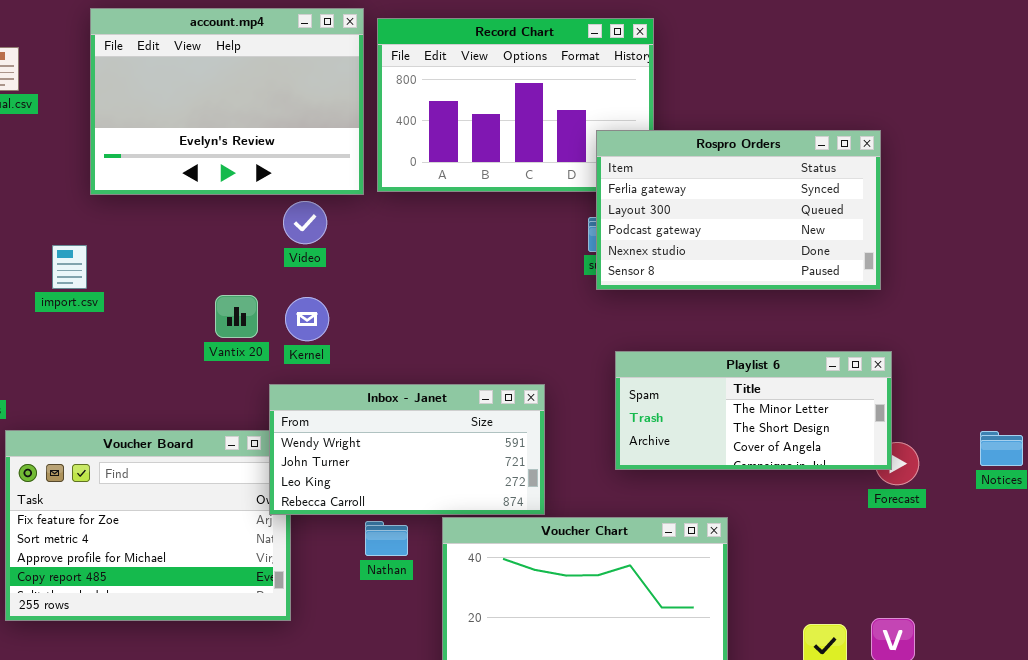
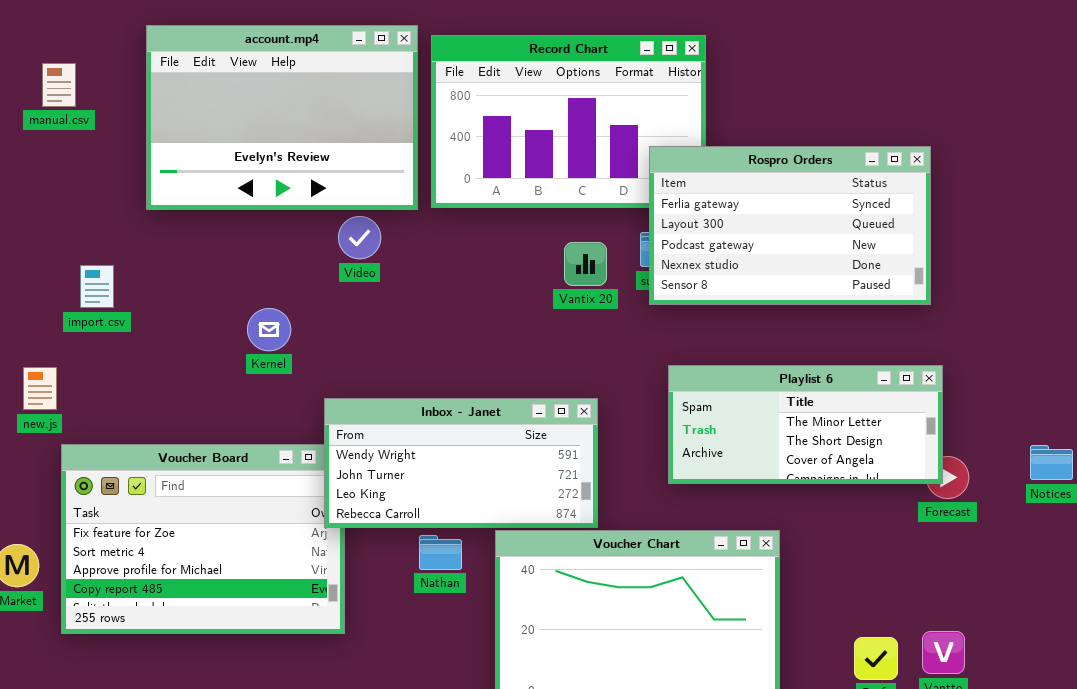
import.csv: [52,245,87,289] -> [80,265,114,308], moved
Vantix 20: [215,295,258,338] -> [564,242,607,286], moved
Kernel: [285,297,329,341] -> [247,308,291,351], moved

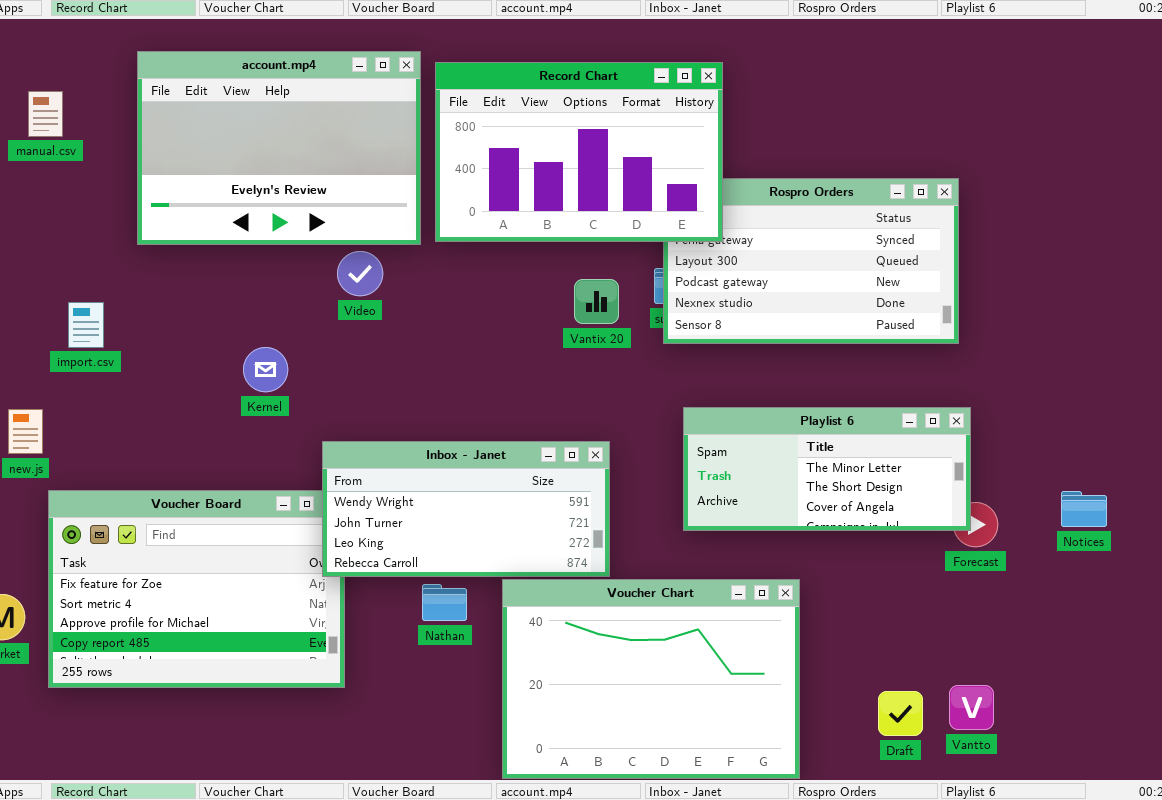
Record Chart: [431,35,706,208] -> [435,62,723,242], raised

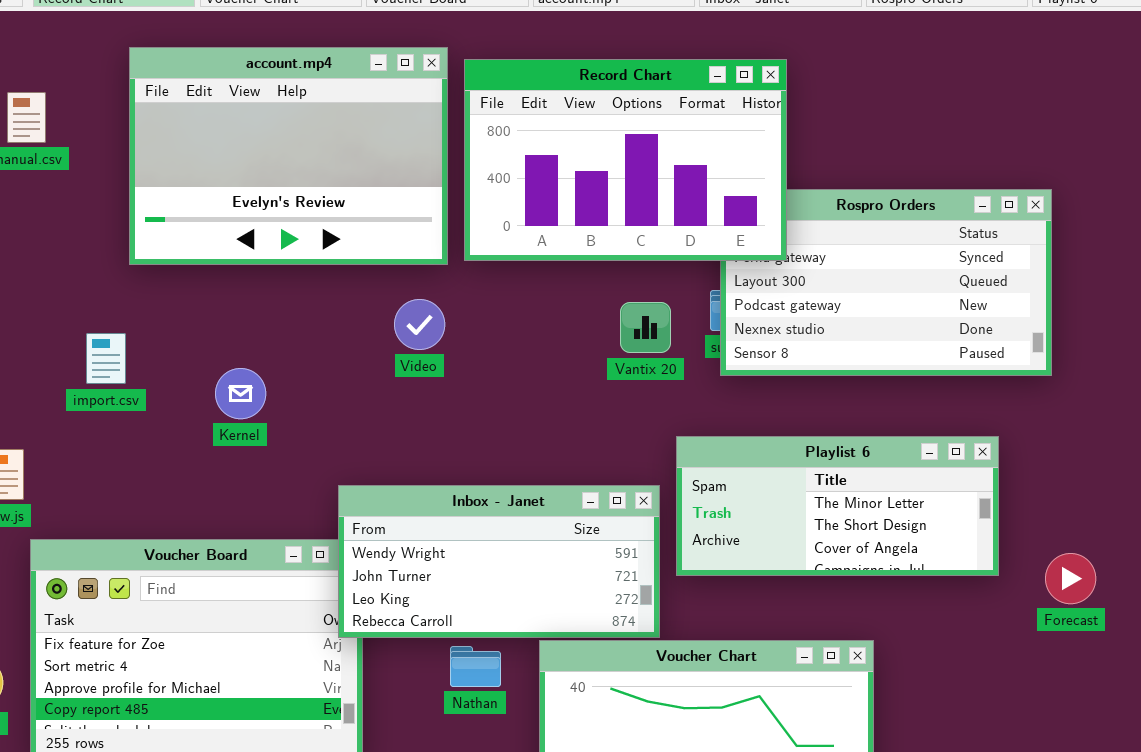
Video: [337,251,383,296] -> [394,299,445,350], moved
import.csv: [68,302,104,348] -> [86,333,126,384], moved
Kernel: [243,347,288,392] -> [215,368,266,419], moved
Playlist 6: [683,407,971,531] -> [676,436,999,576], moved

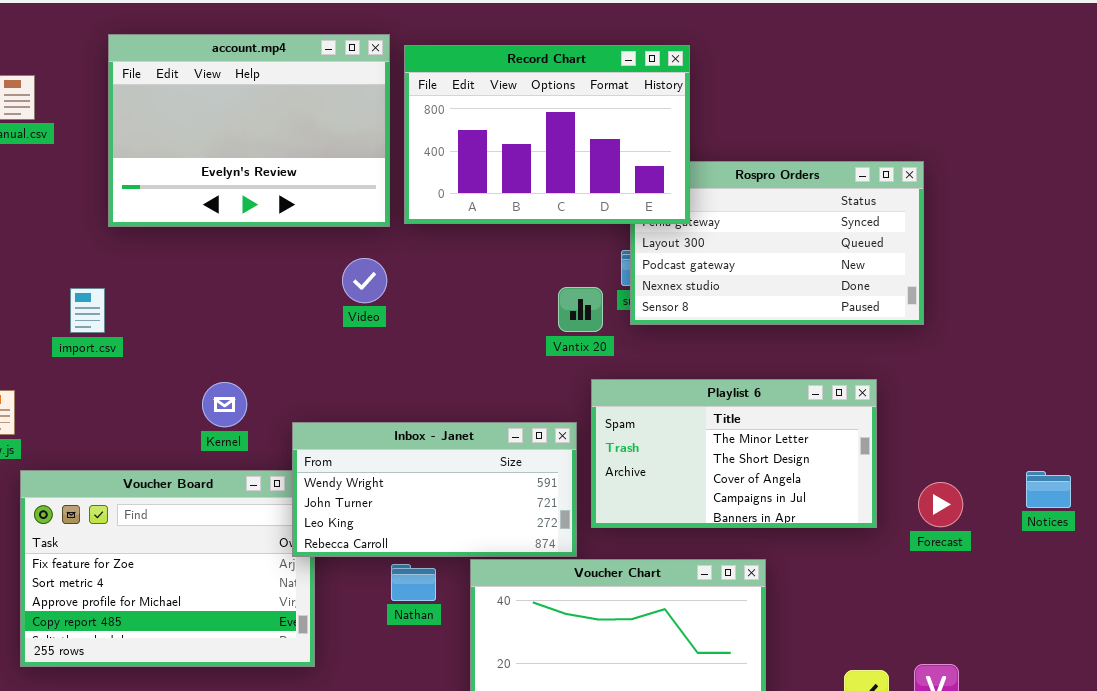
Vantix 20: [620,302,671,353] -> [558,287,603,332], moved
Kernel: [215,368,266,419] -> [202,382,247,427], moved
Playlist 6: [676,436,999,576] -> [591,379,877,528], resized

